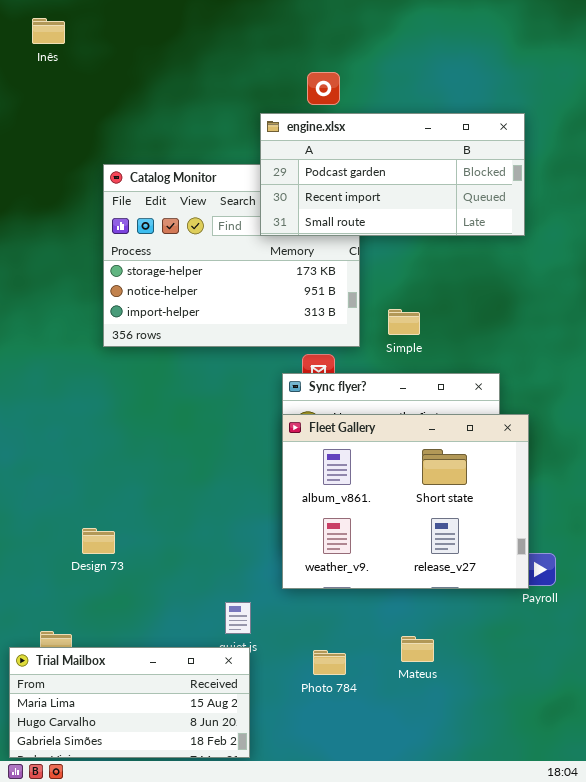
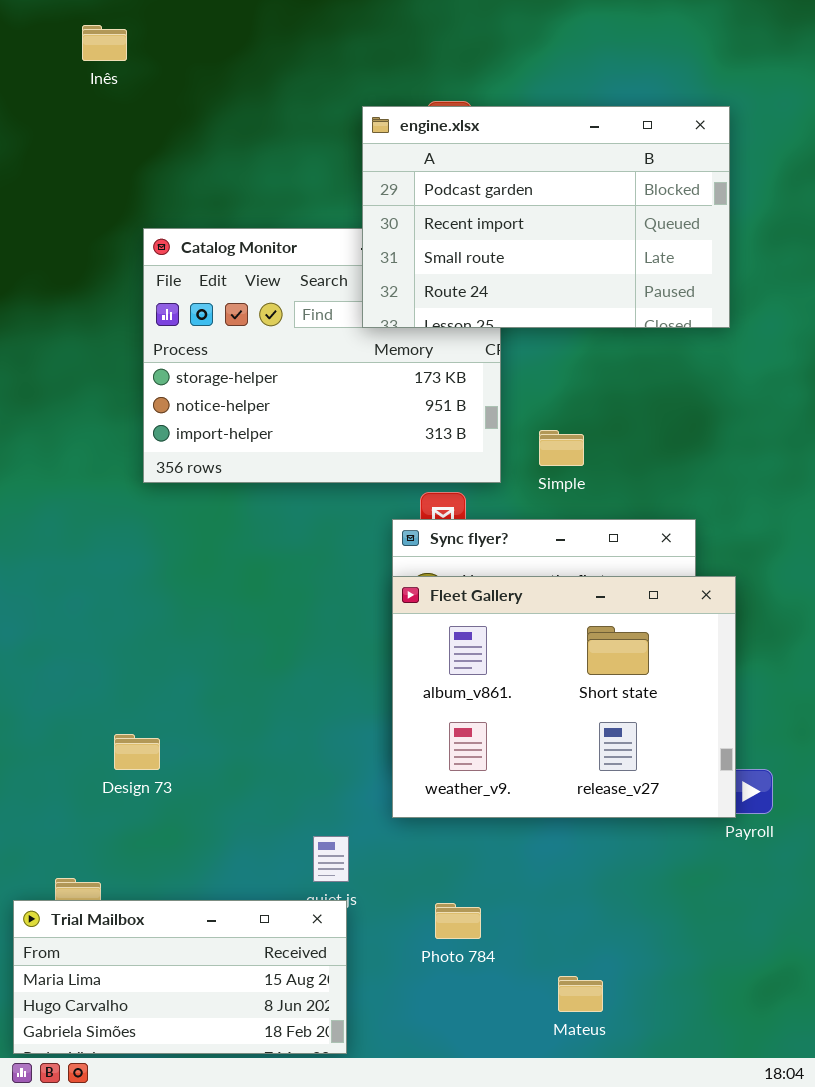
Inês: [32,18,65,44] -> [82,25,127,61], moved
engine.xlsx: [260,113,525,236] -> [362,106,730,328], resized
Mateus: [401,636,434,662] -> [558,976,603,1012], moved

